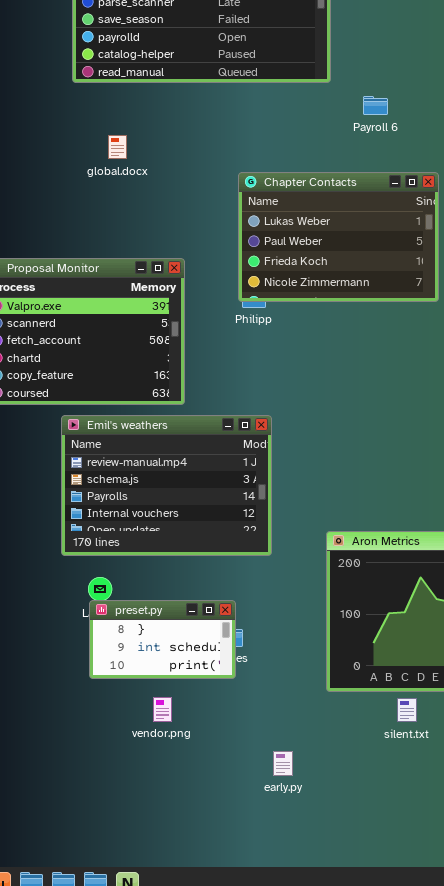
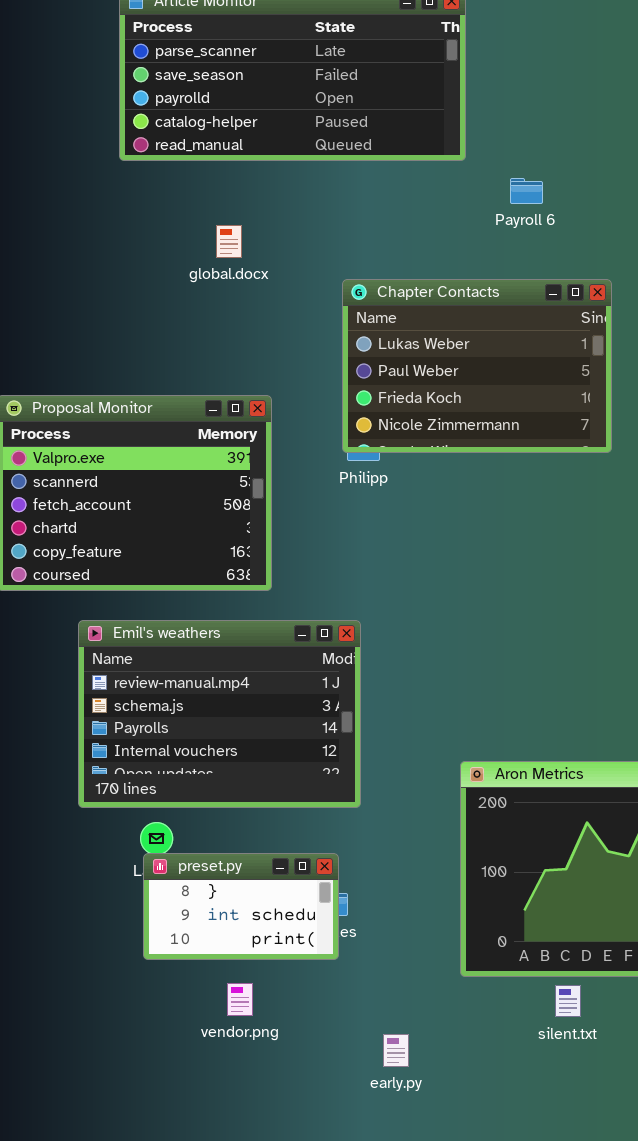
global.docx: [108,135,127,159] -> [216,225,242,258], moved
Emil's weathers: [61,415,272,556] -> [78,620,361,808], moved
early.py: [273,751,293,776] -> [383,1034,409,1067], moved

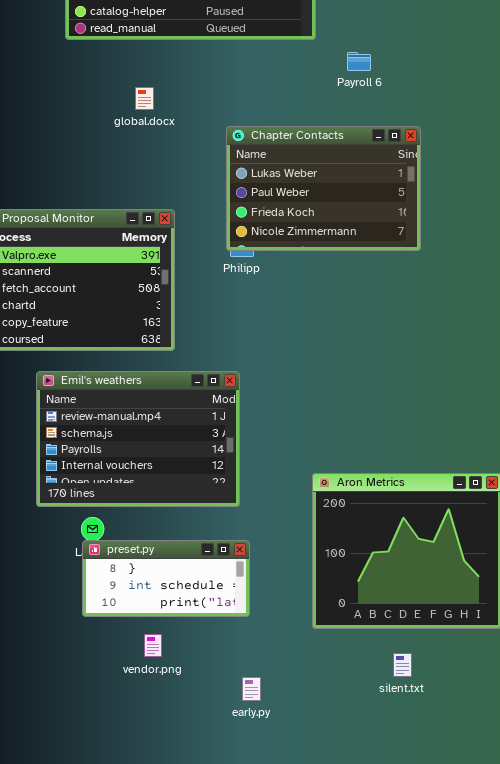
preset.py: [143,853,339,960] -> [82,540,250,617], resized
silent.txt: [555,985,581,1017] -> [393,653,412,677], moved
early.py: [383,1034,409,1067] -> [242,677,261,701], moved

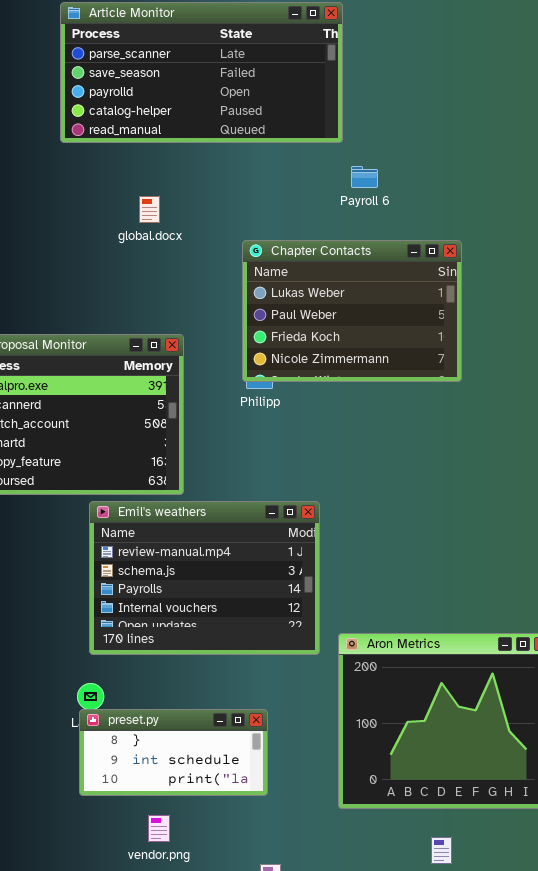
Payroll 6: [347,52,371,71] -> [351,166,378,188], moved
Emil's weathers: [36,371,240,507] -> [89,501,320,655], moved

